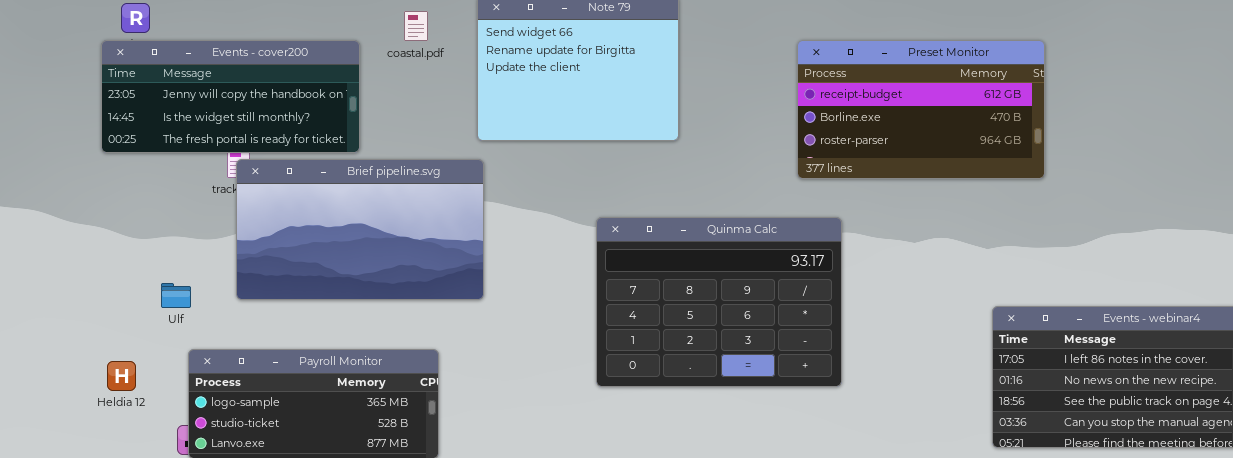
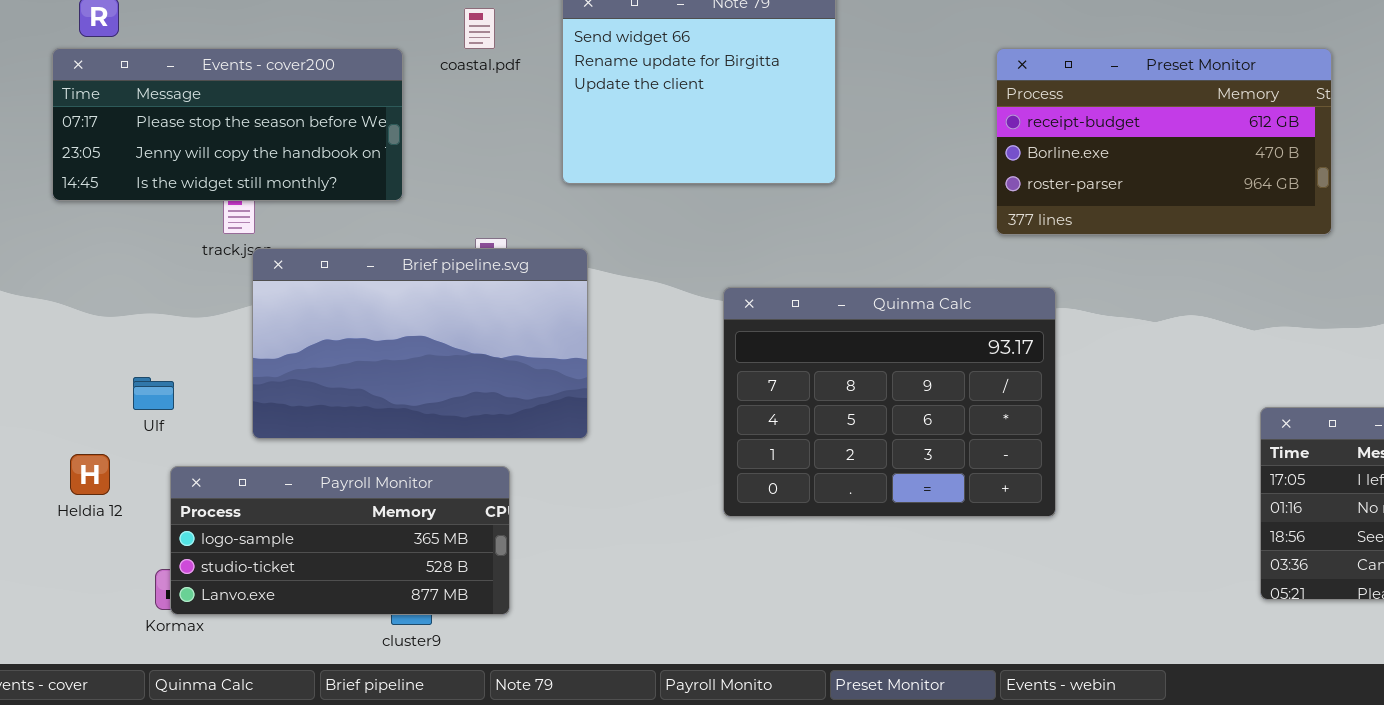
Events - cover200: [101,40,360,153] -> [52,48,403,201], scrolled up 1 row
Brief pipeline.svg: [236,159,484,300] -> [252,248,588,439], moved
Heldia 12: [107,361,136,391] -> [70,454,110,495], moved

